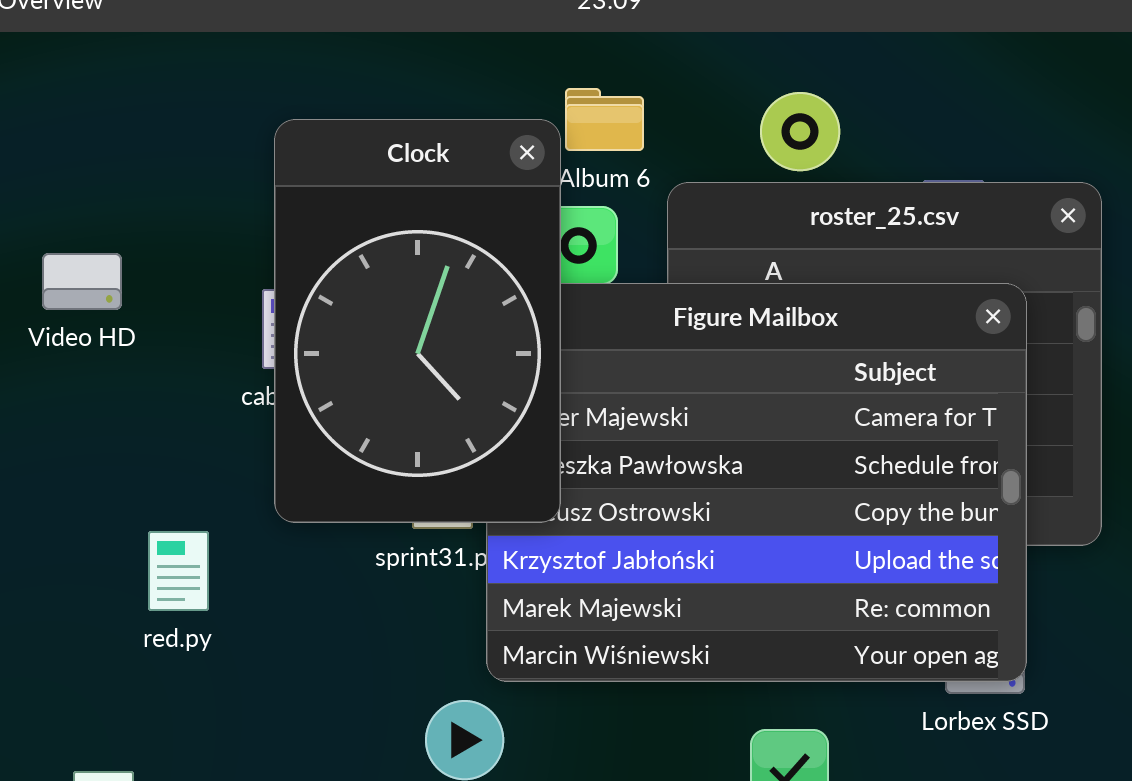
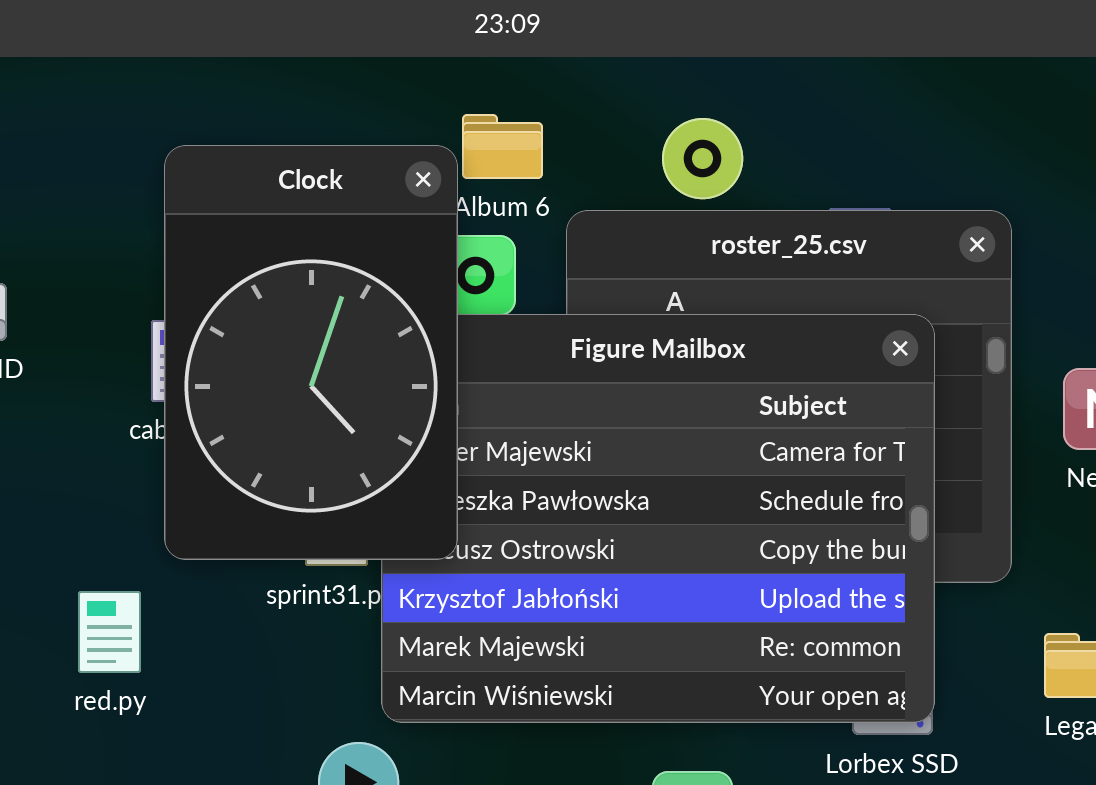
red.py: [148,531,209,611] -> [78,591,141,673], moved

